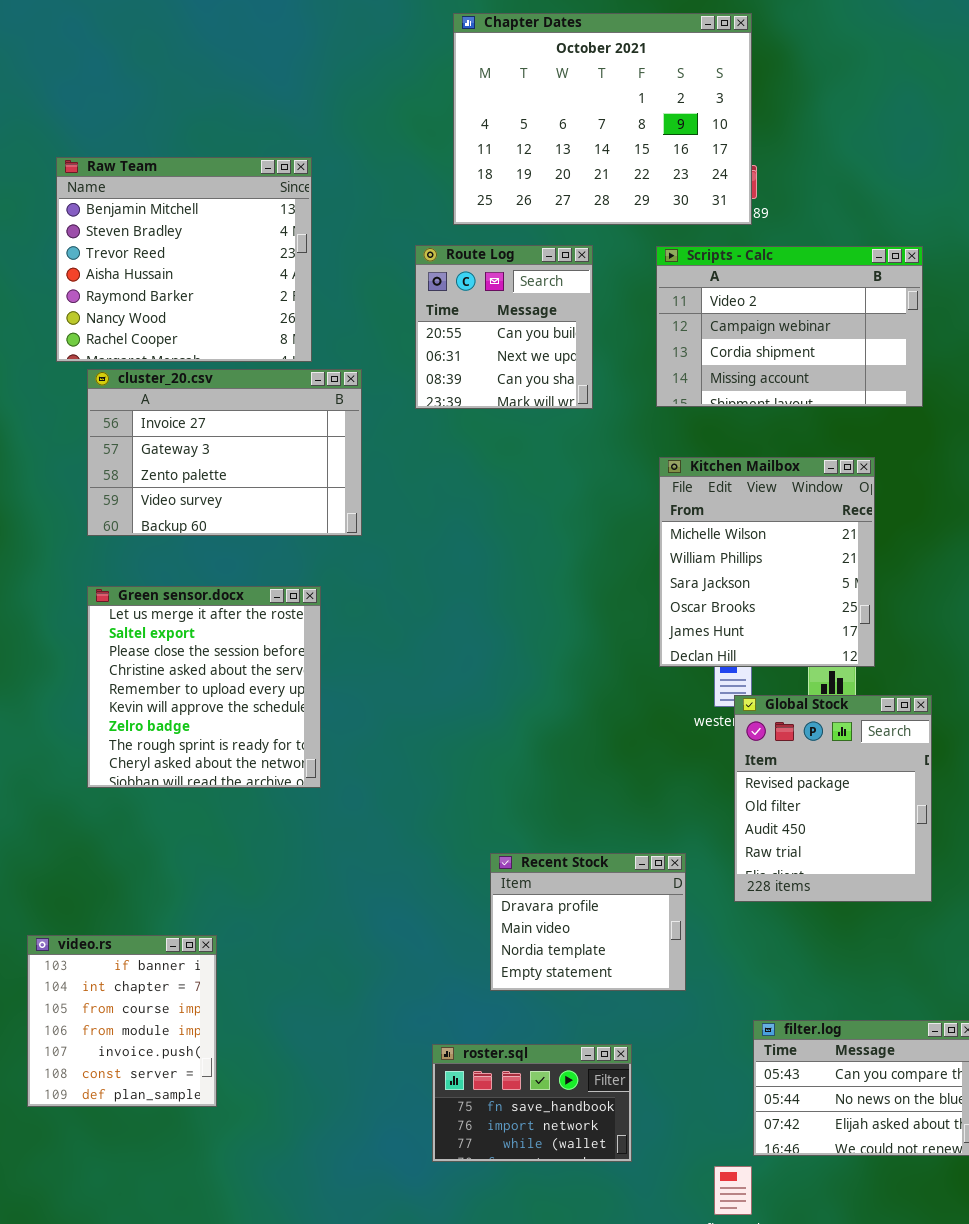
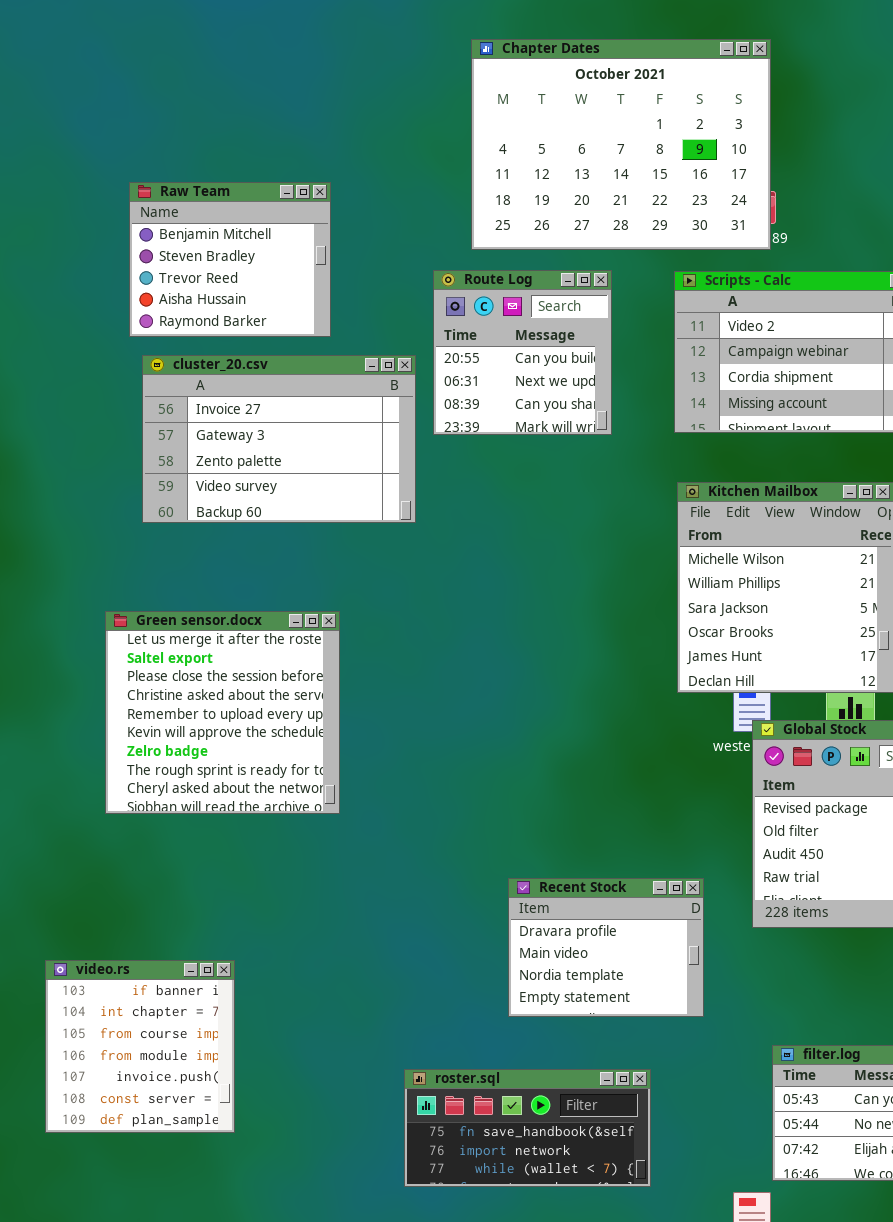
Raw Team: [56,157,312,362] -> [129,182,331,337], resized
cluster_20.csv: [87,369,362,536] -> [142,355,416,523], moved
roster.sql: [432,1044,632,1162] -> [404,1069,651,1187], resized

